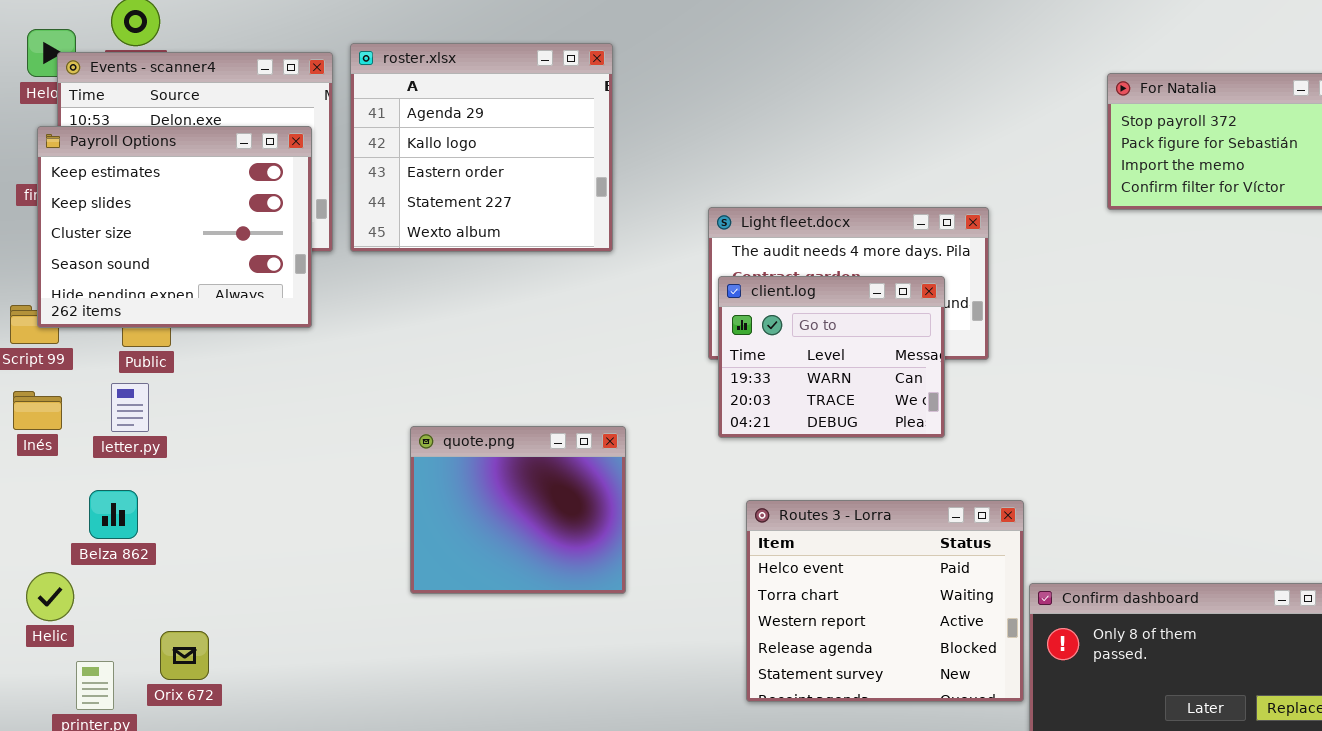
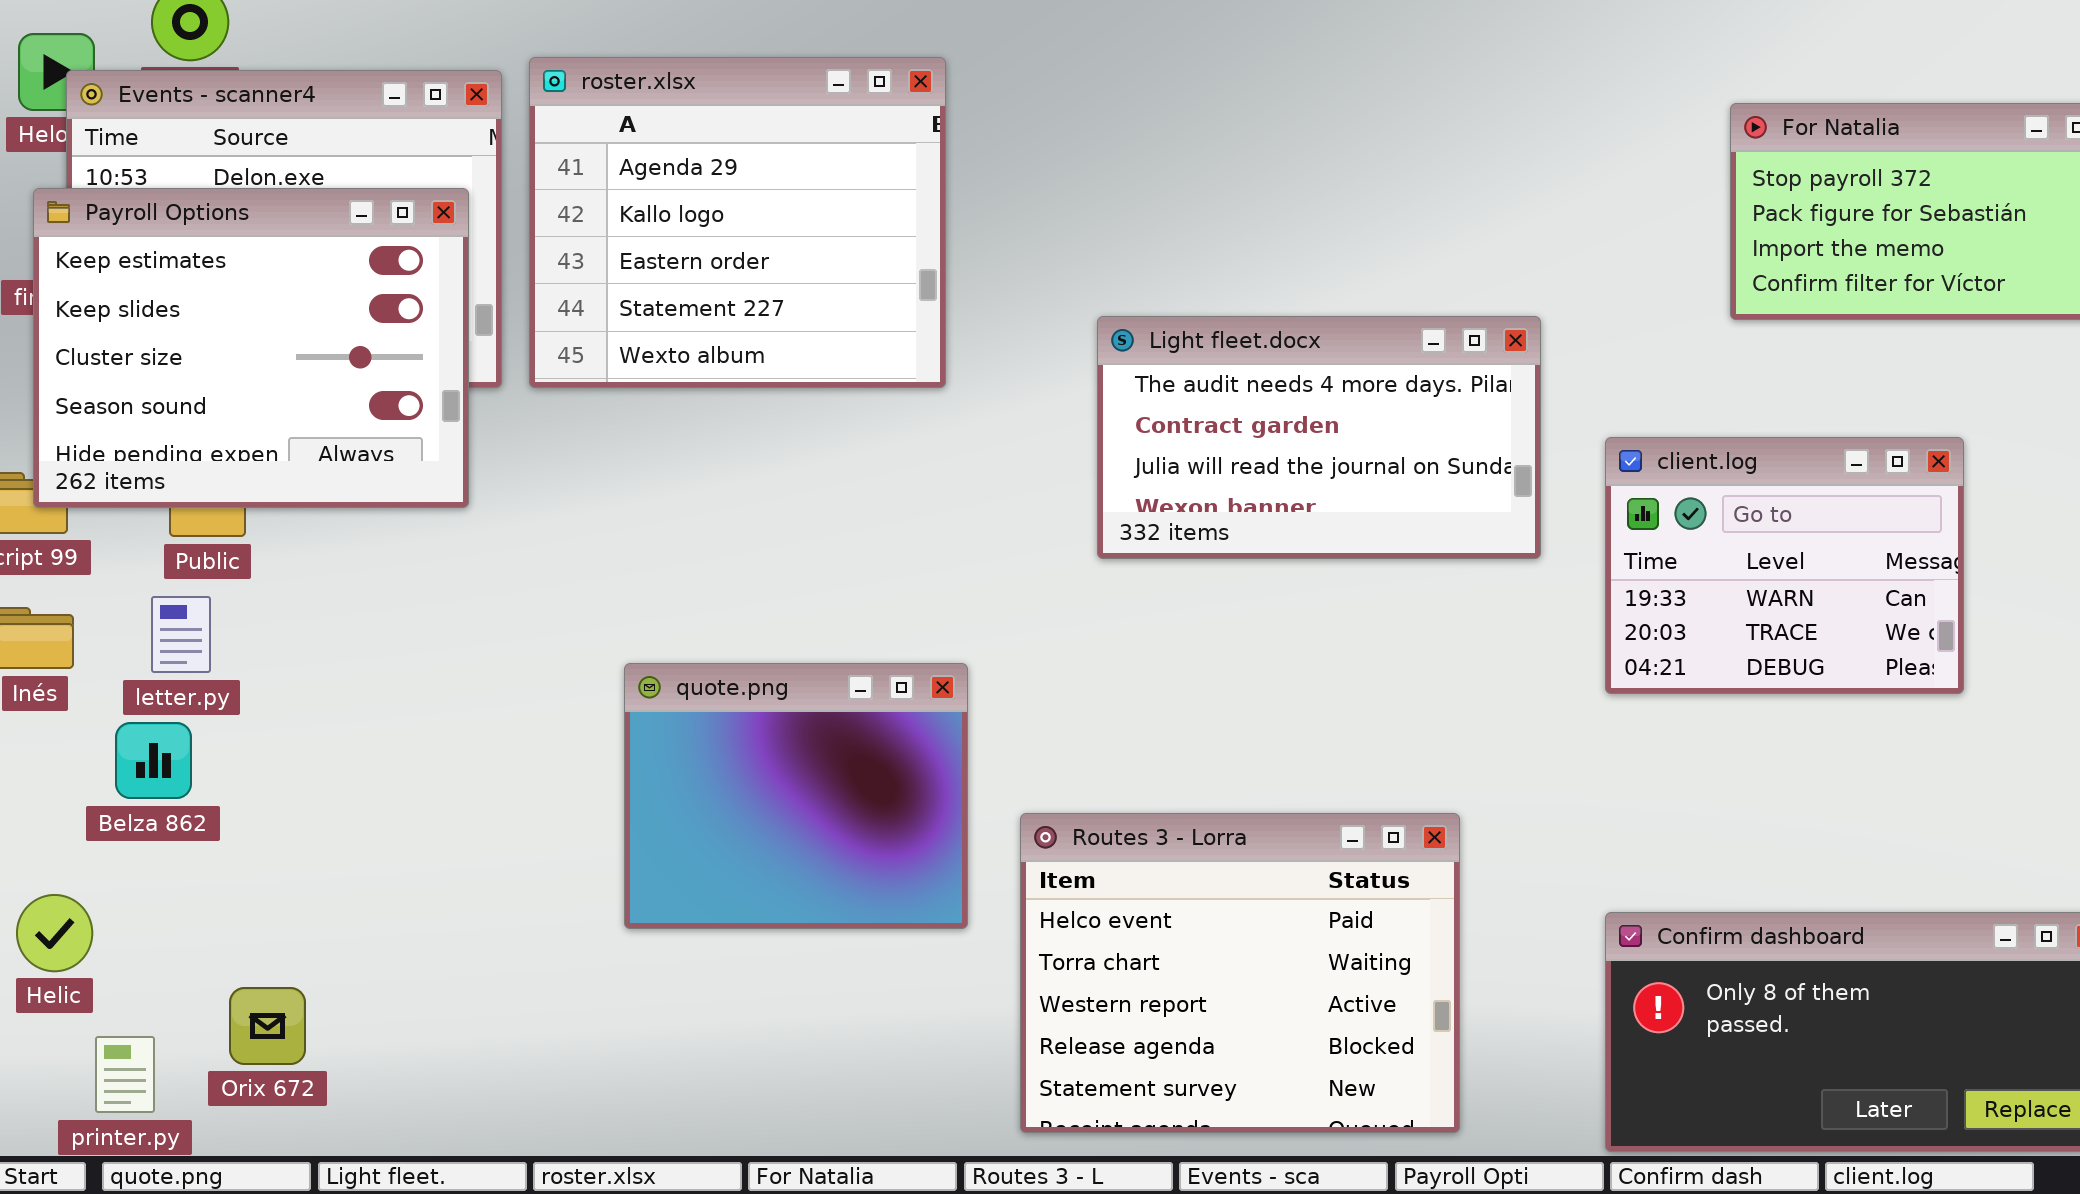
client.log: [718,276,945,438] -> [1605,437,1964,694], moved
Belza 862: [89,490,138,539] -> [115,722,192,799], moved
Routes 3 - Lorra: [746,500,1024,702] -> [1020,813,1460,1133], moved

